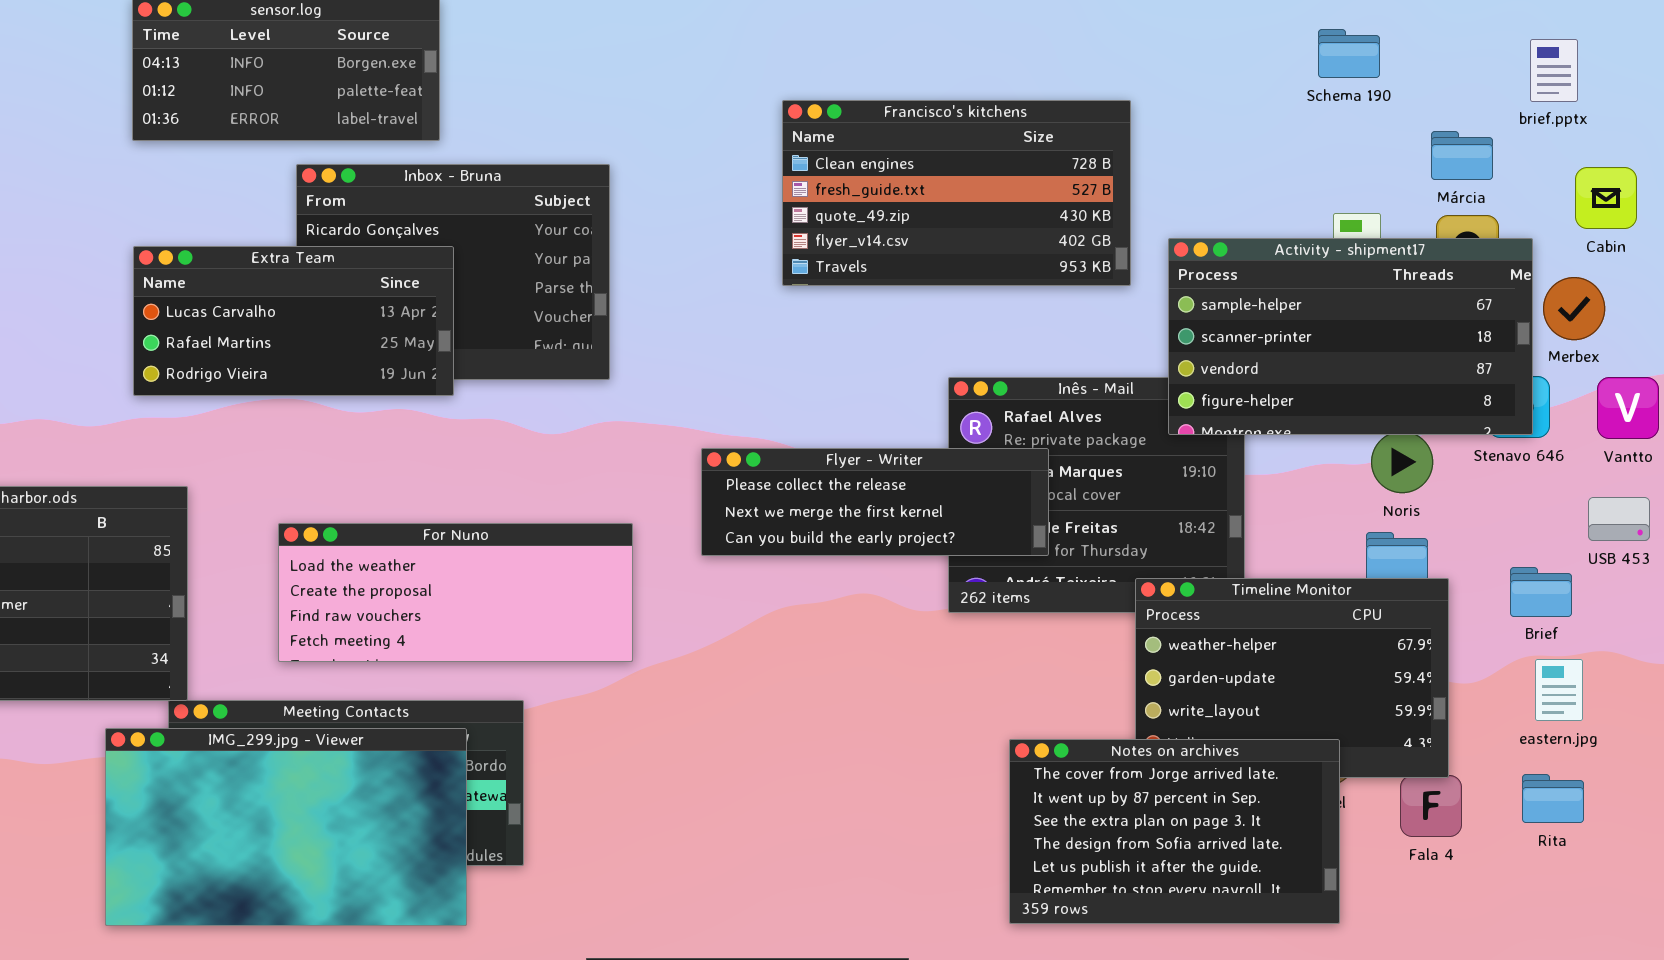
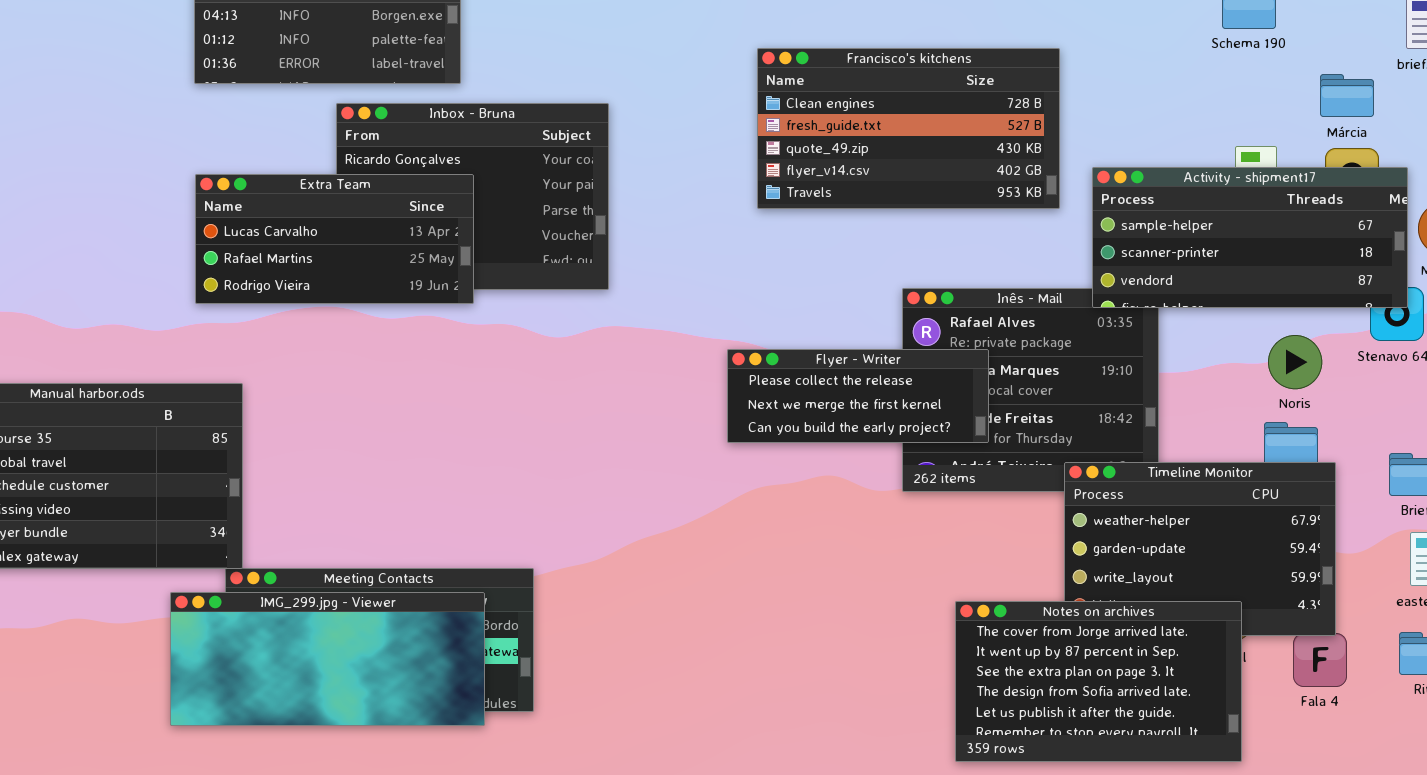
Activity - shipment17: [1168,238,1533,435] -> [1092,167,1408,308], resized
Flyer - Writer: [701,448,1049,556] -> [727,349,989,443], resized
For Nuno: [278,523,633,662] -> none, closed
IMG_299.jpg - Viewer: [105,728,467,926] -> [170,592,485,726], resized

